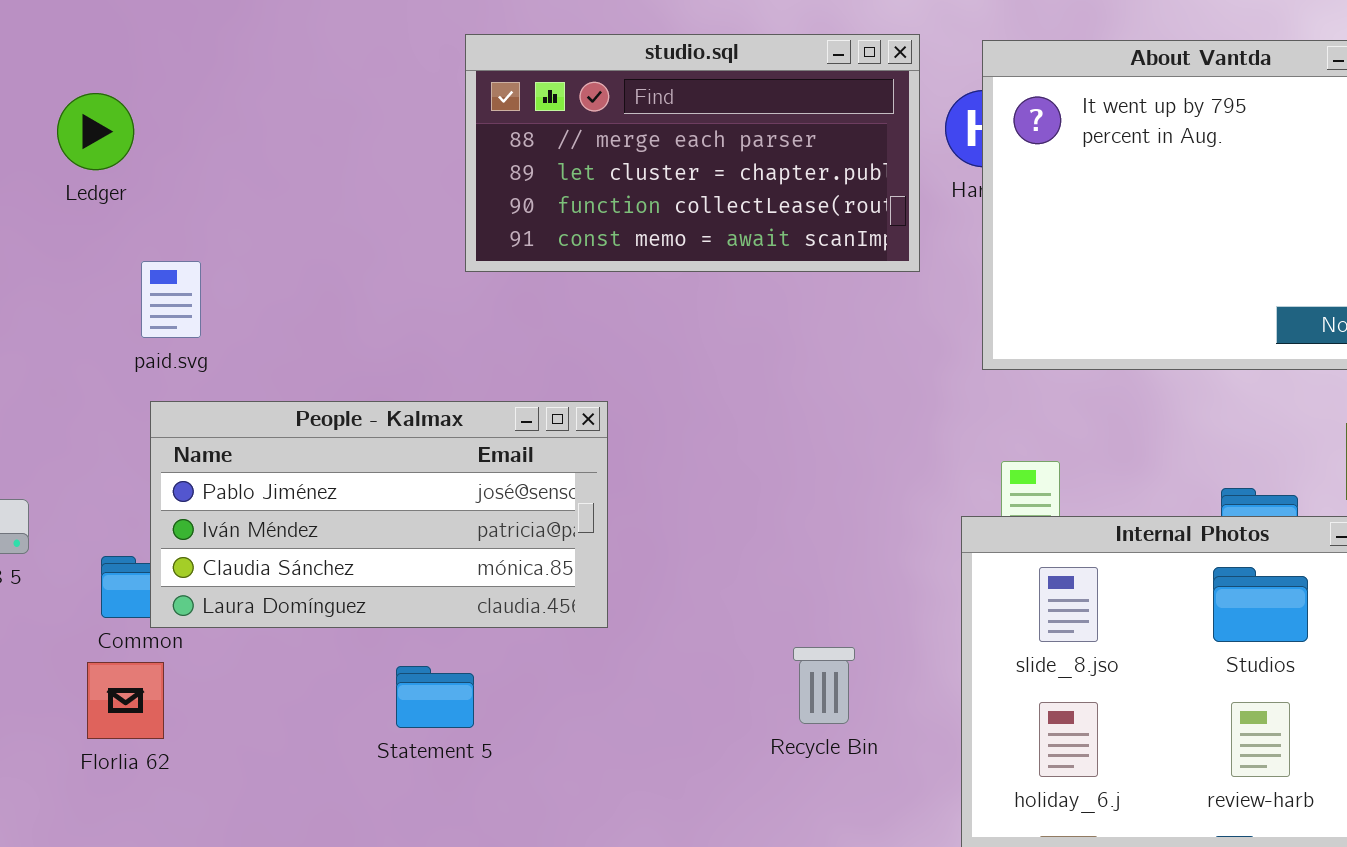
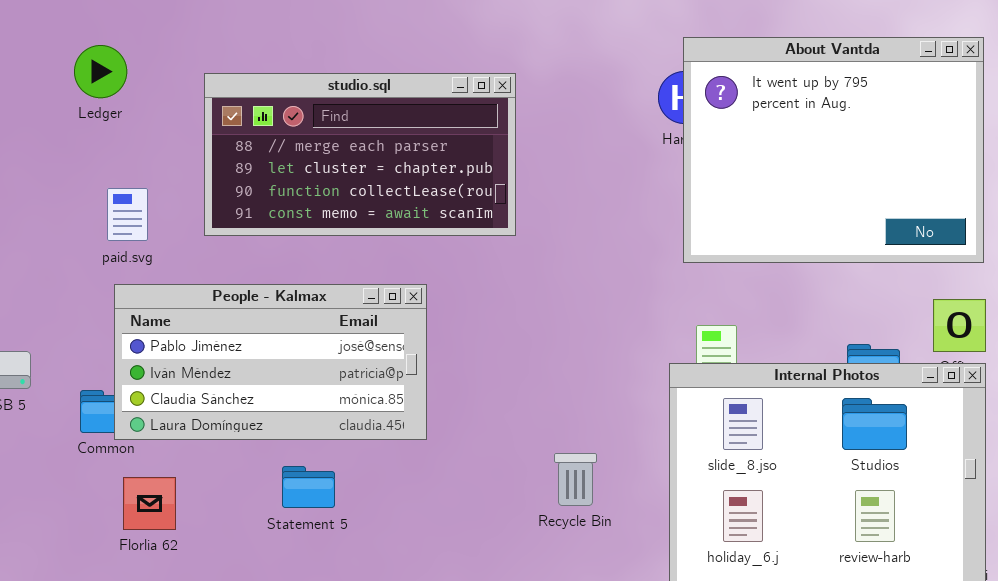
studio.sql: [465,34,920,272] -> [204,73,516,236], moved
Ledger: [57,93,134,170] -> [74,45,127,98], moved
Florlia 62: [87,662,164,739] -> [123,477,176,530], moved

